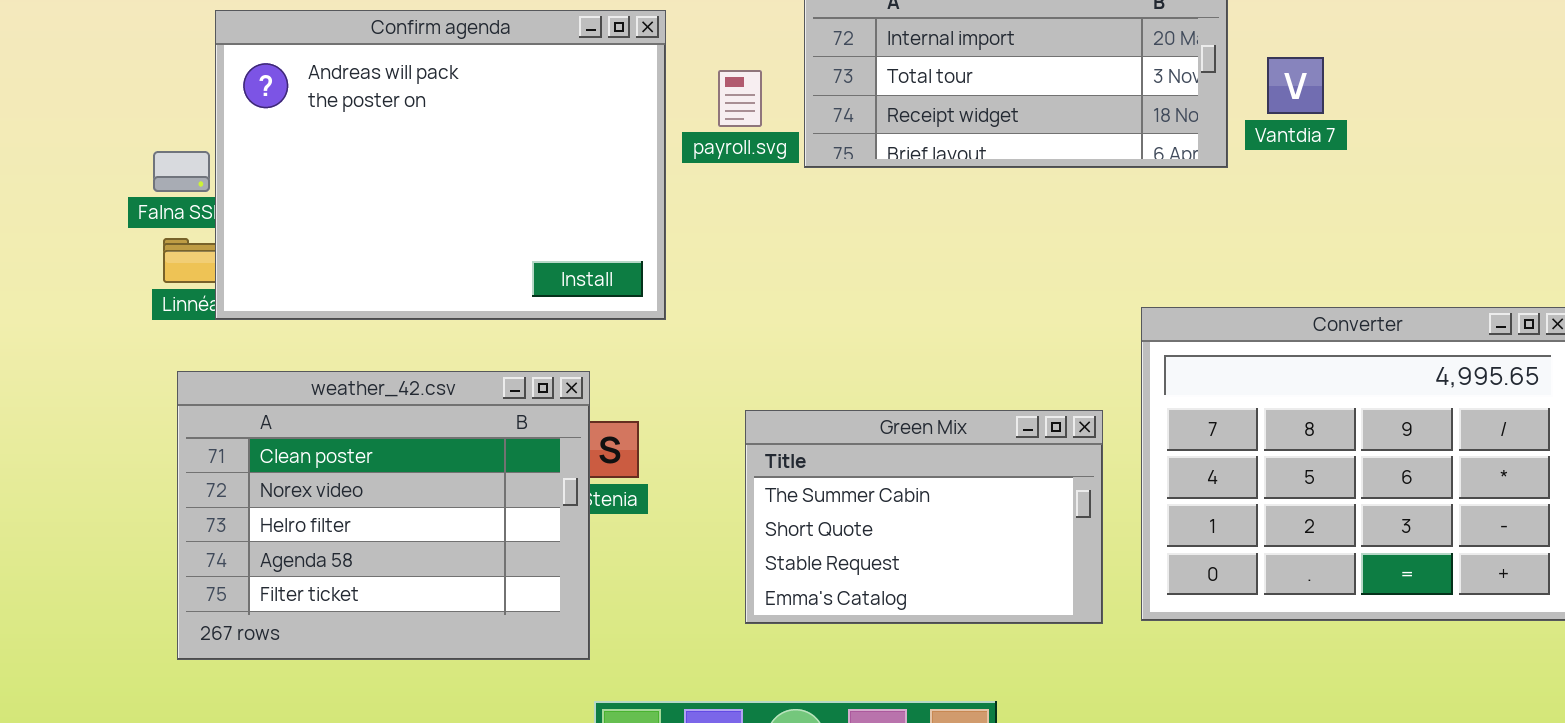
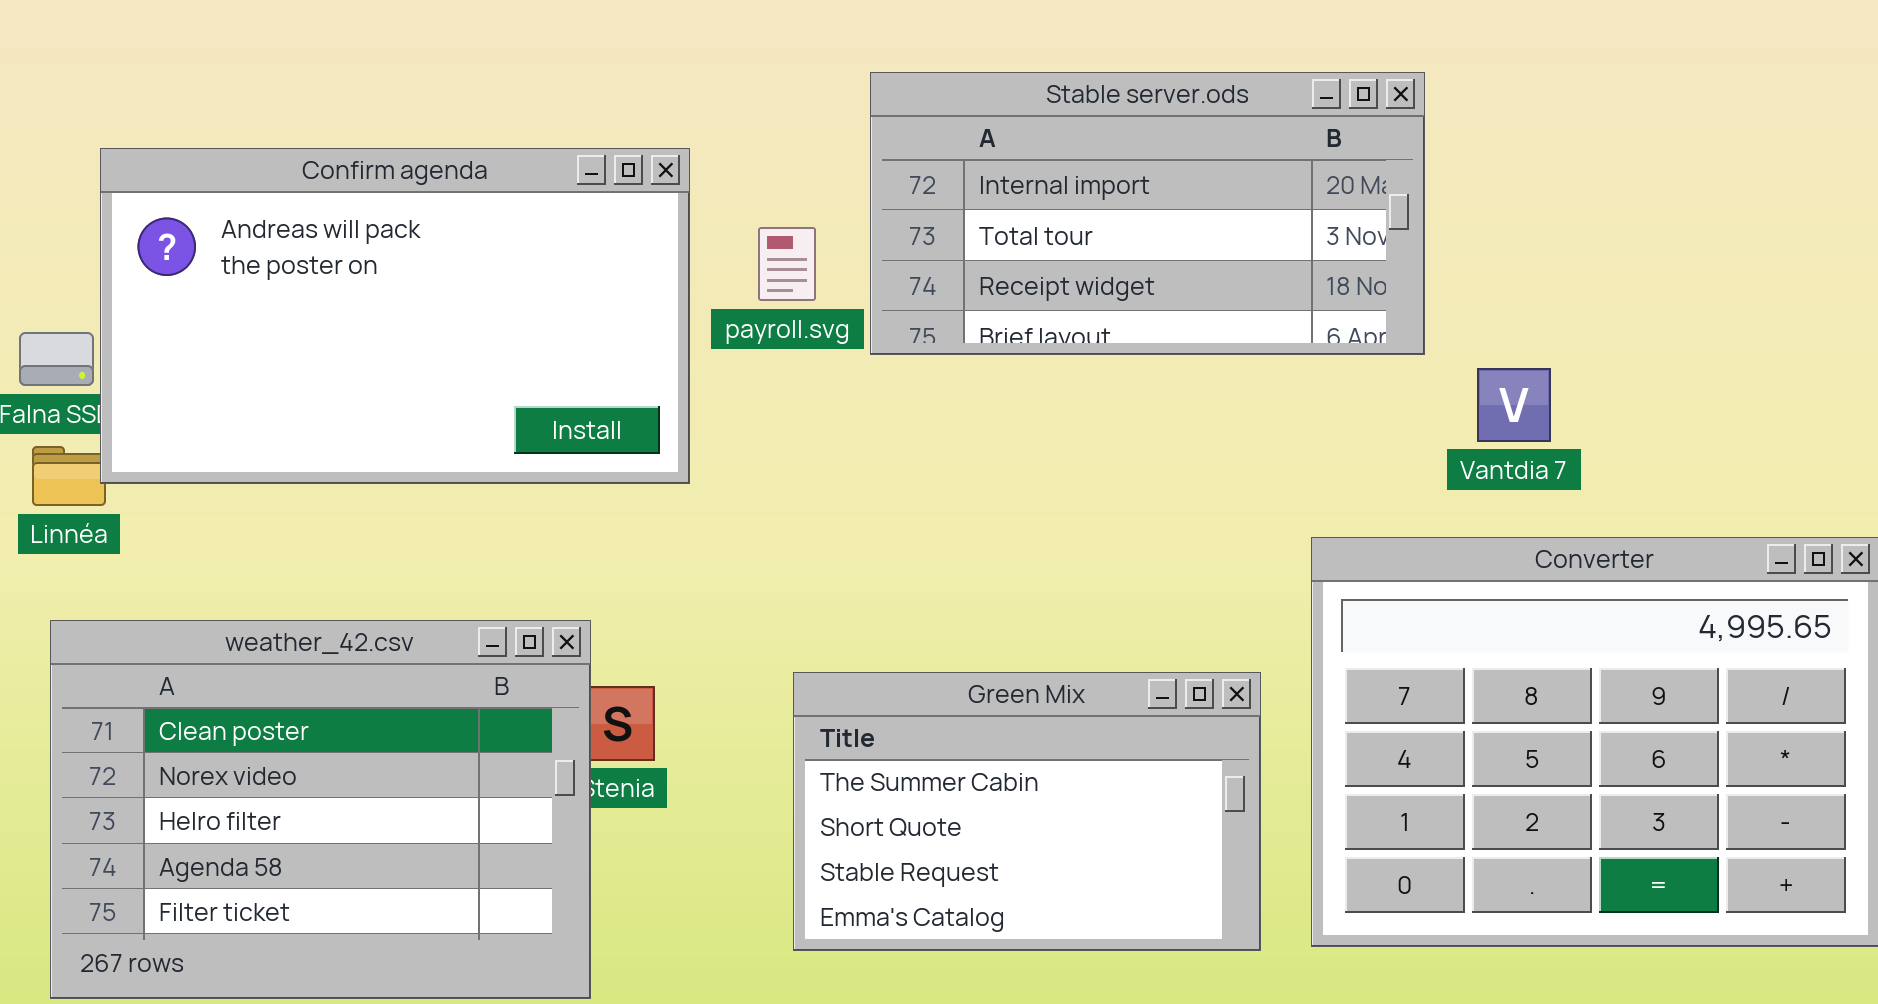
Confirm agenda: [215,10,666,320] -> [100,148,690,484], resized
Vantdia 7: [1267,57,1324,114] -> [1477,368,1551,442], moved

